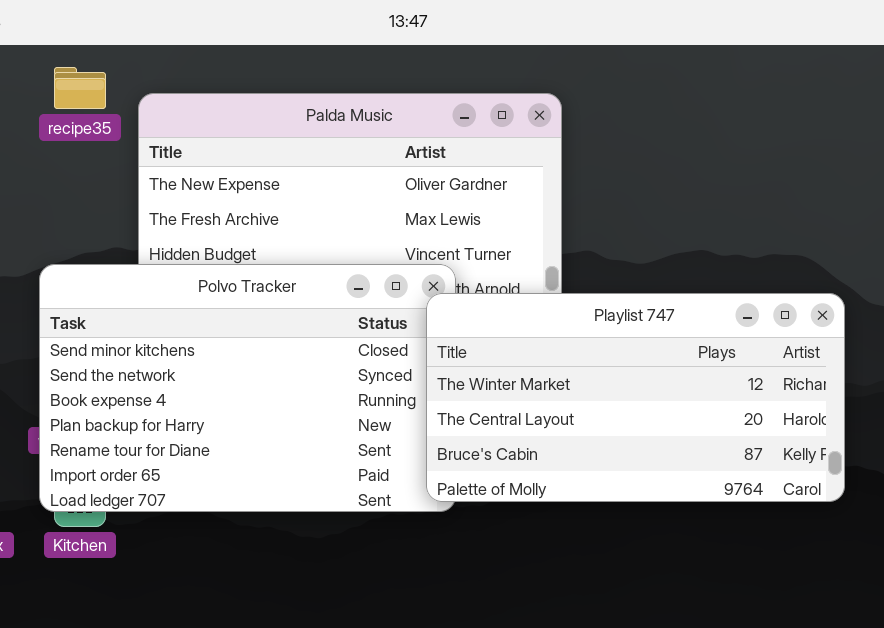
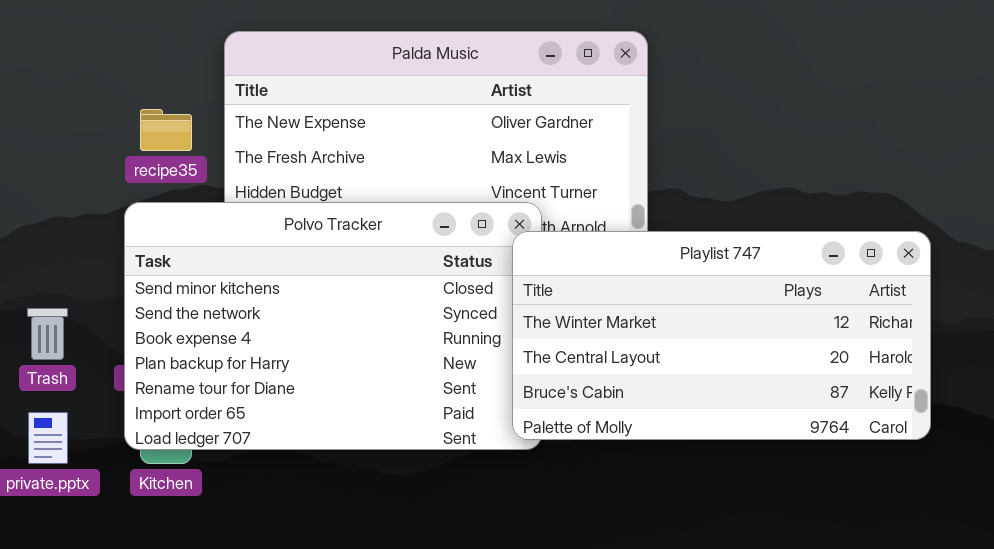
recipe35: [54,67,106,109] -> [140,109,192,151], moved

